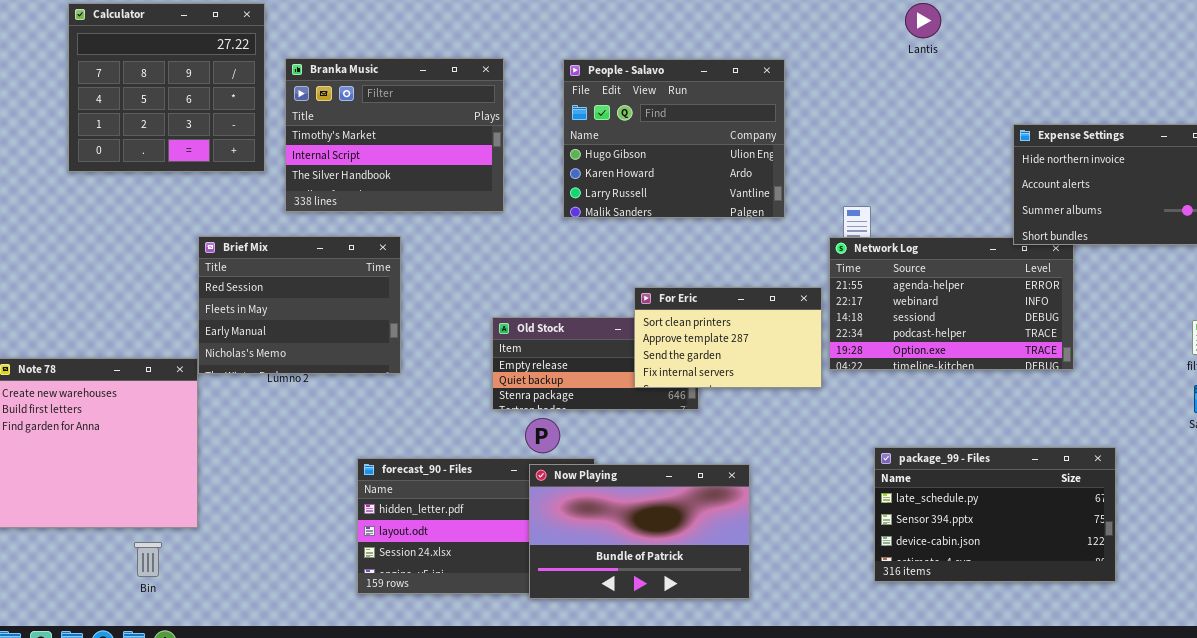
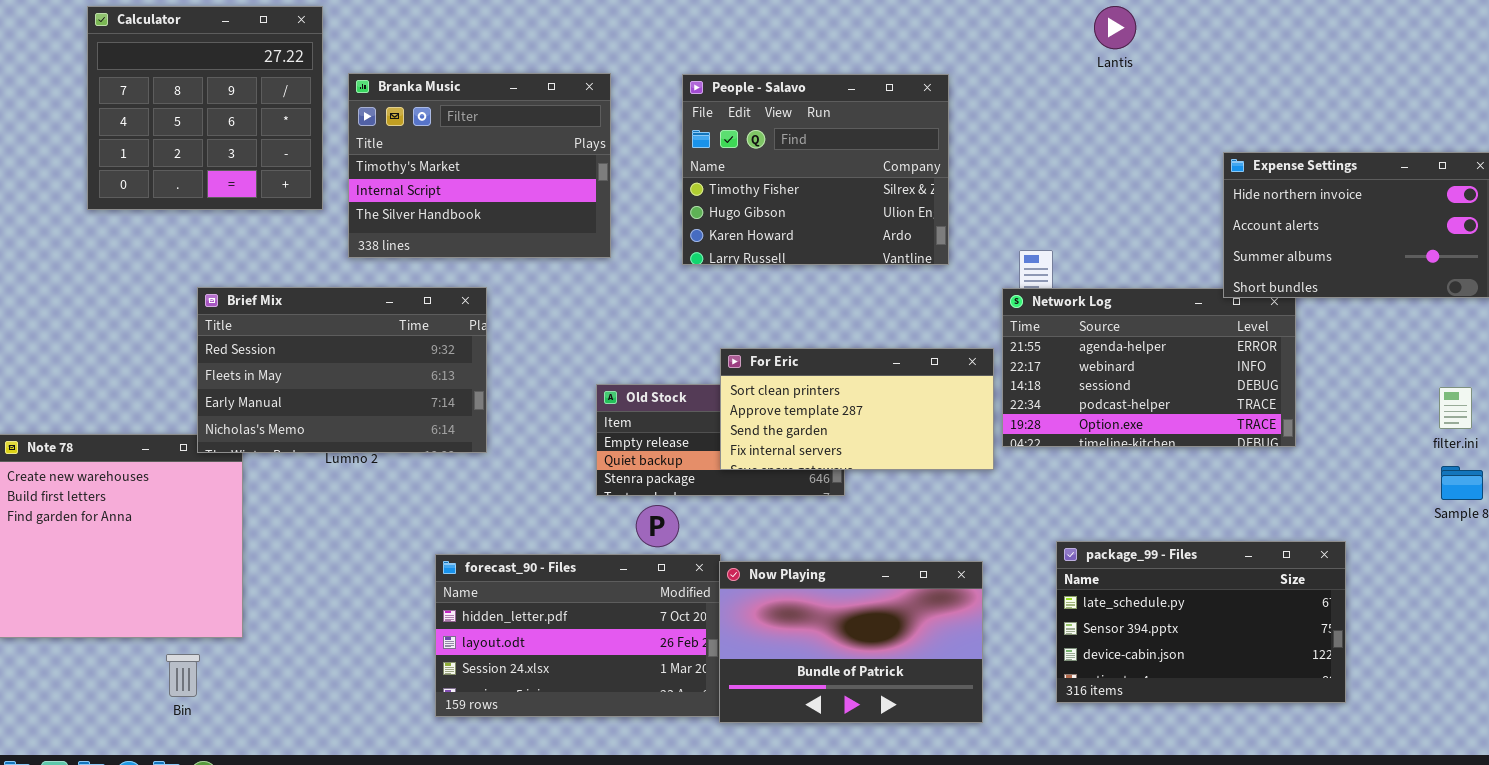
People - Salavo: [563,59,785,218] -> [682,74,949,265], scrolled up 1 row
Brief Mix: [198,236,401,374] -> [197,287,487,453], resized
For Eric: [634,287,822,388] -> [720,348,994,470], resized
Now Playing: [529,464,750,599] -> [719,561,983,723], moved

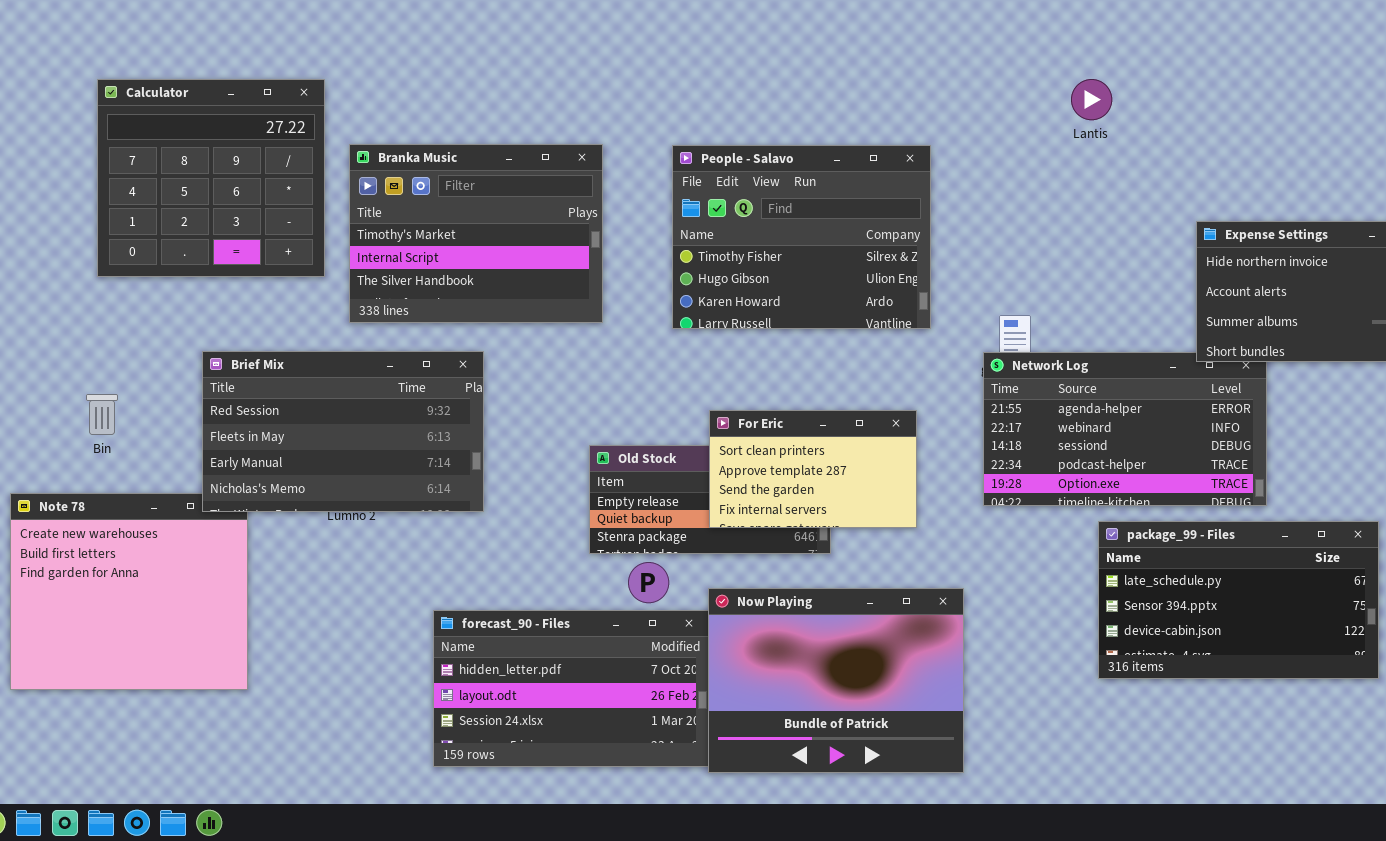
For Eric: [720,348,994,470] -> [709,410,917,528], resized
package_99 - Files: [1056,541,1346,703] -> [1098,521,1379,679], moved
Now Playing: [719,561,983,723] -> [708,588,964,773], resized
Bin: [166,654,200,697] -> [86,394,118,435], moved

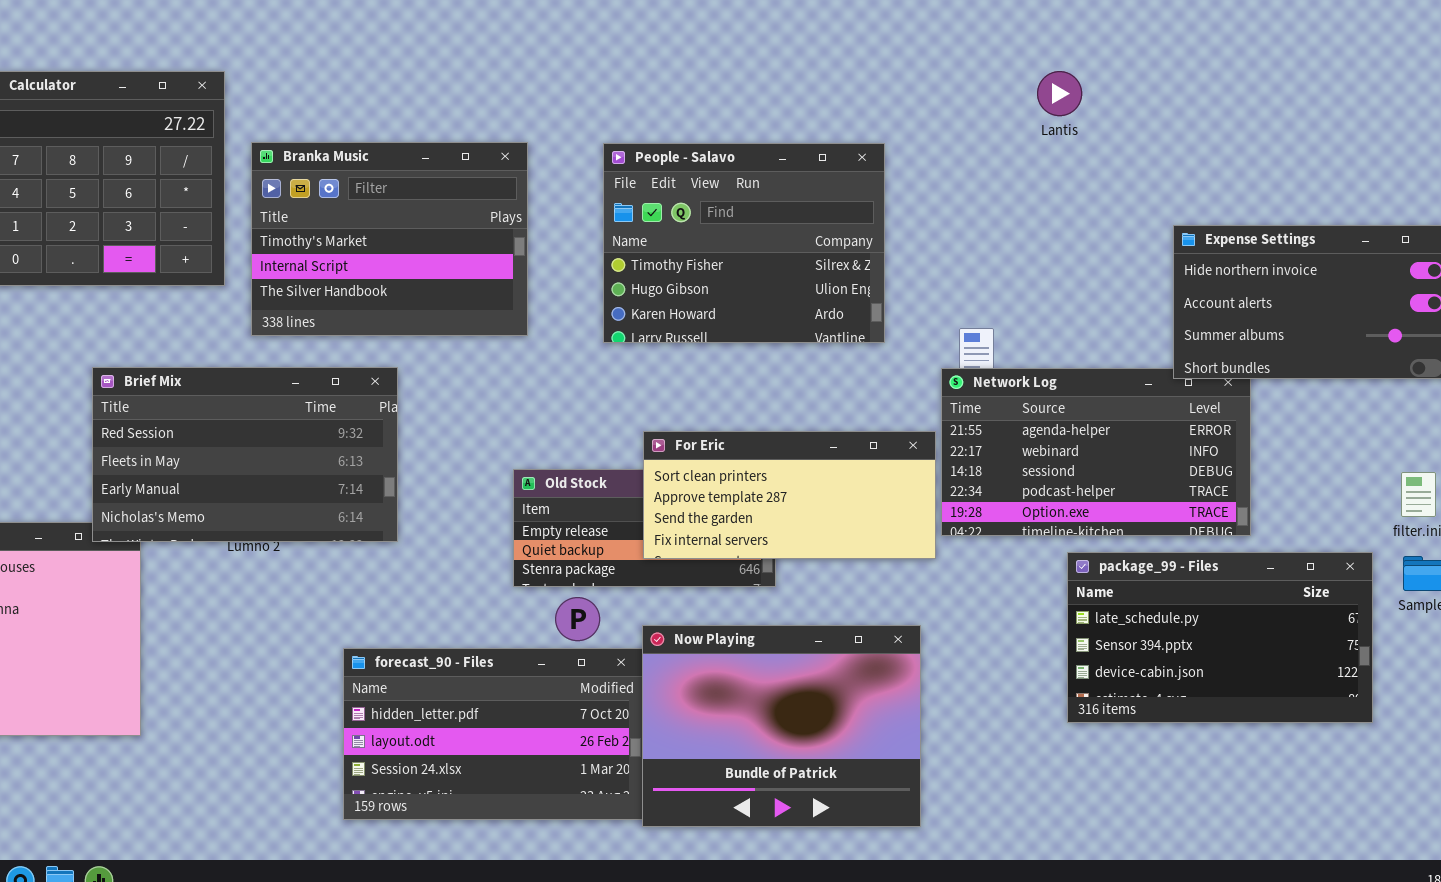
For Eric: [709,410,917,528] -> [643,431,936,559], resized

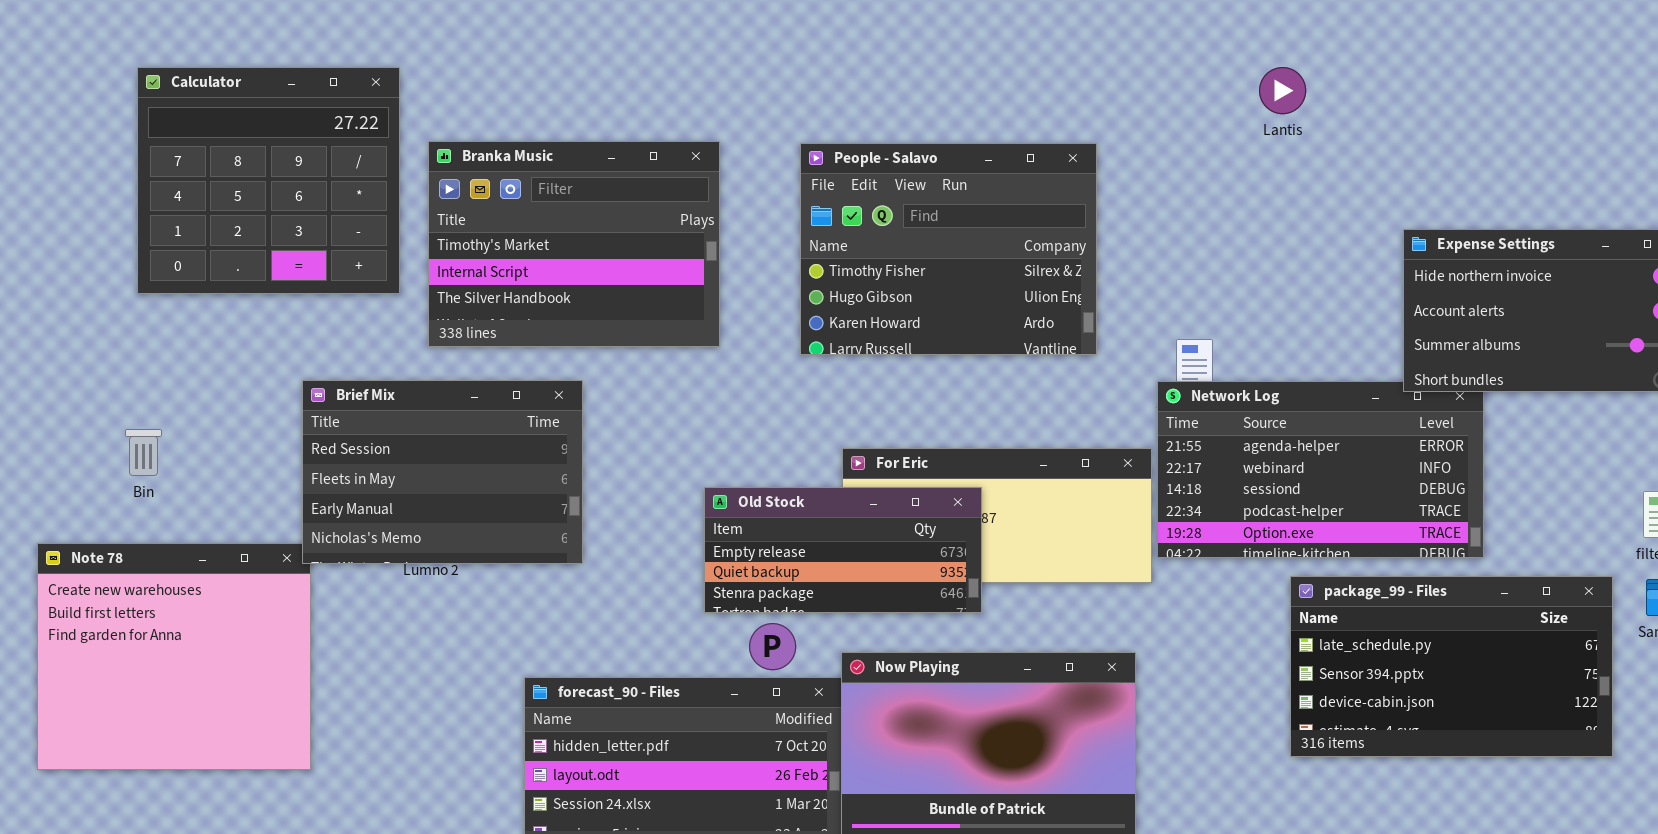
Brief Mix: [92,367,398,542] -> [302,380,583,564], resized
Old Stock: [513,469,776,587] -> [704,487,982,613], raised

